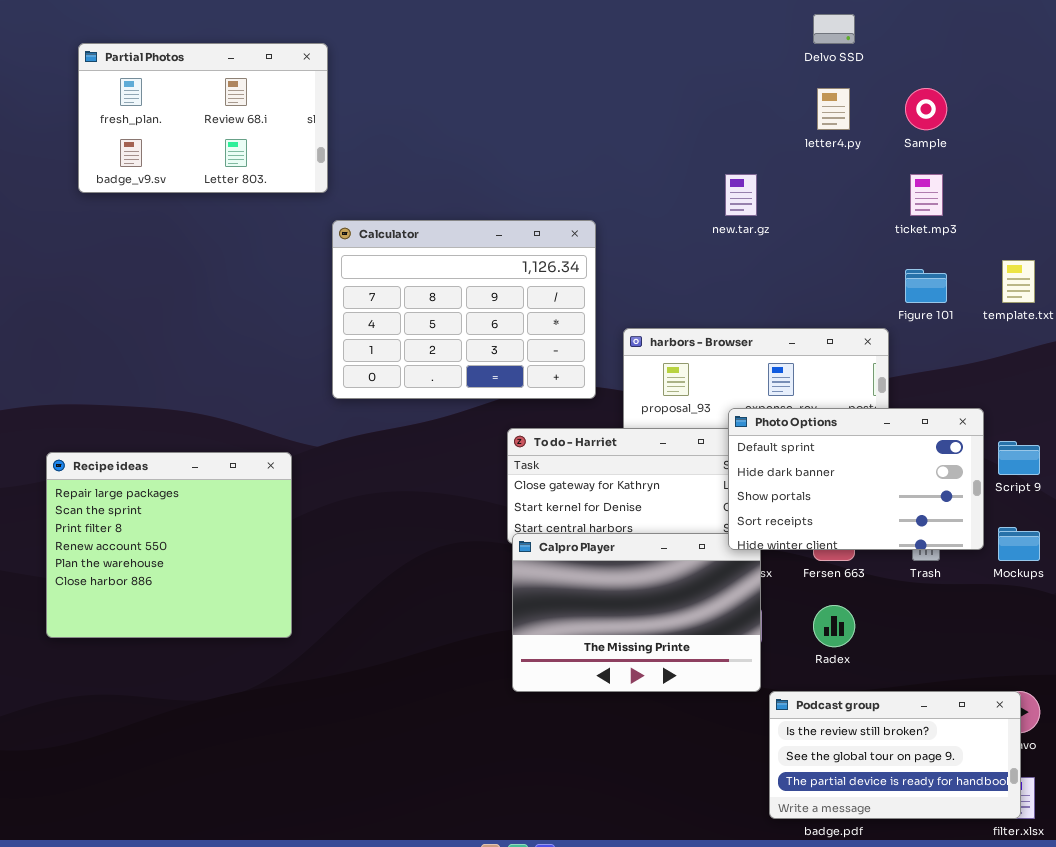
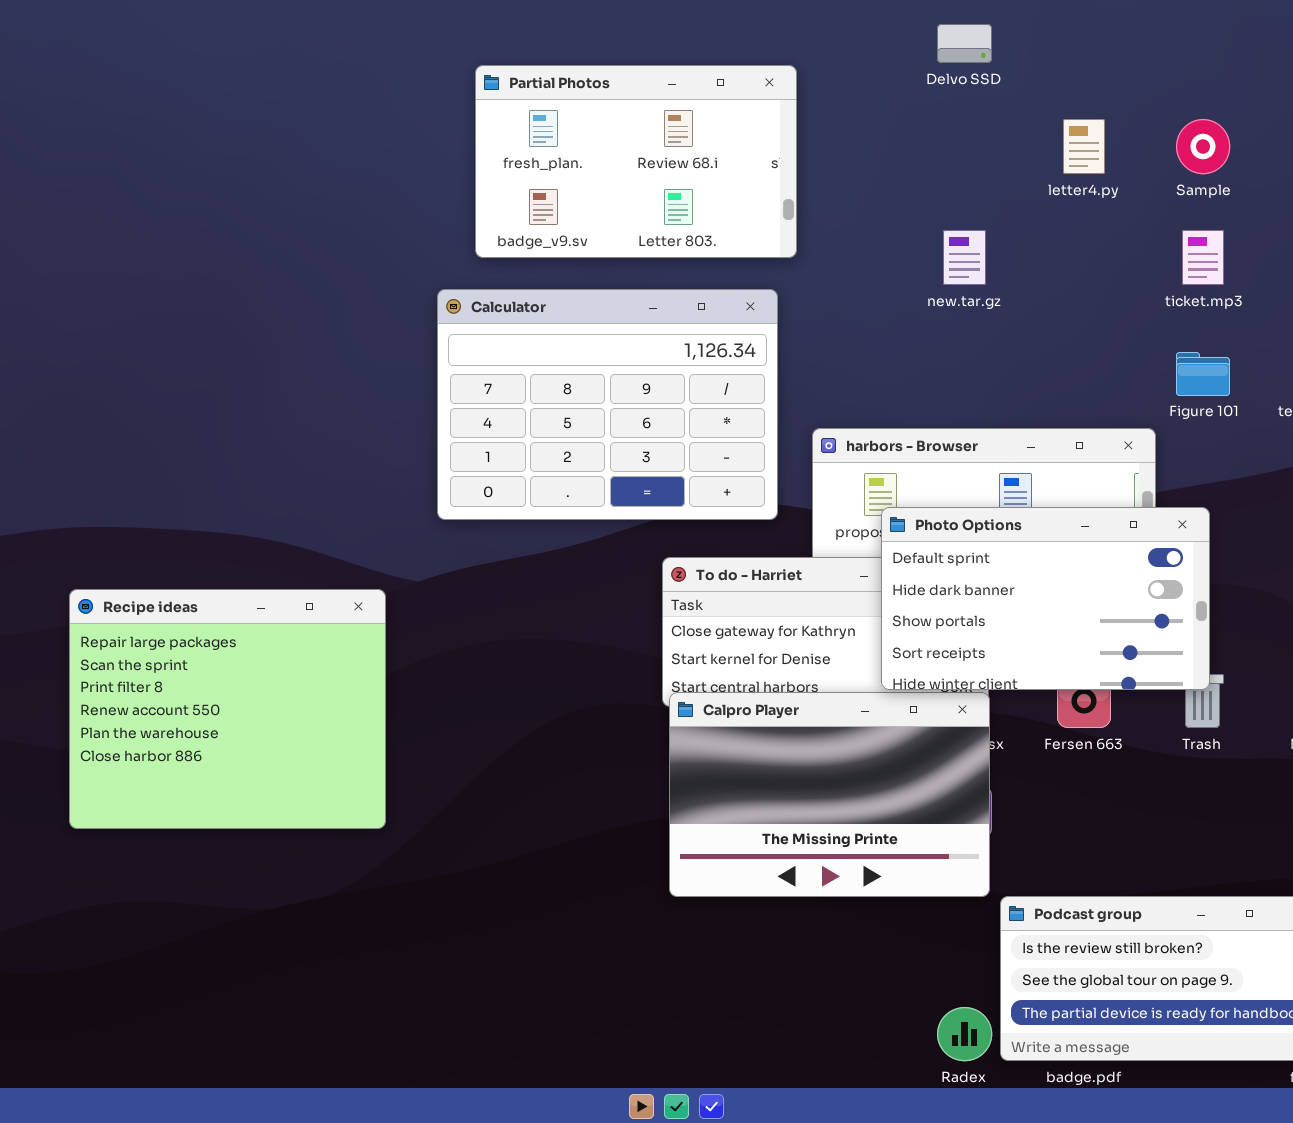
Delvo SSD: [813,14,855,44] -> [937,24,992,63], moved
Partial Photos: [78,43,328,193] -> [475,65,797,258], moved
Photo Options: [728,408,984,550] -> [881,507,1210,690], moved
Radex: [813,605,855,647] -> [937,1007,992,1061], moved

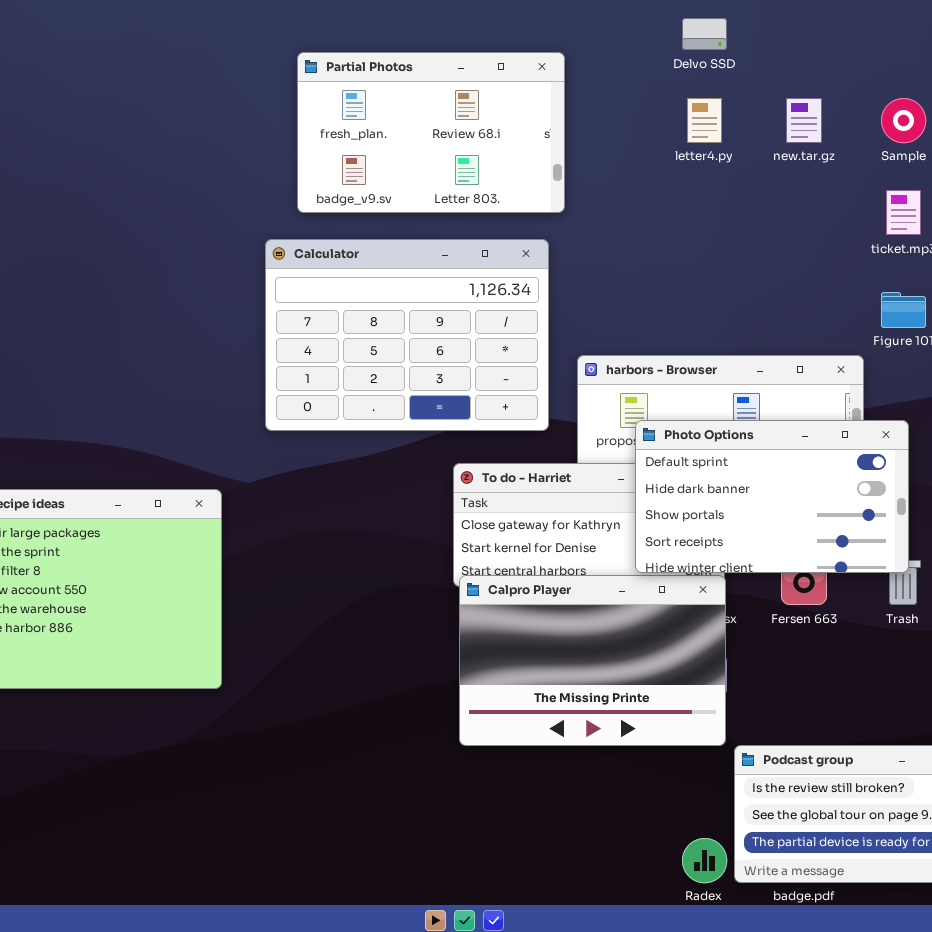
letter4.py: [1063,119,1105,174] -> [687,98,722,143], moved
new.tar.gz: [943,230,986,285] -> [786,98,822,143], moved

